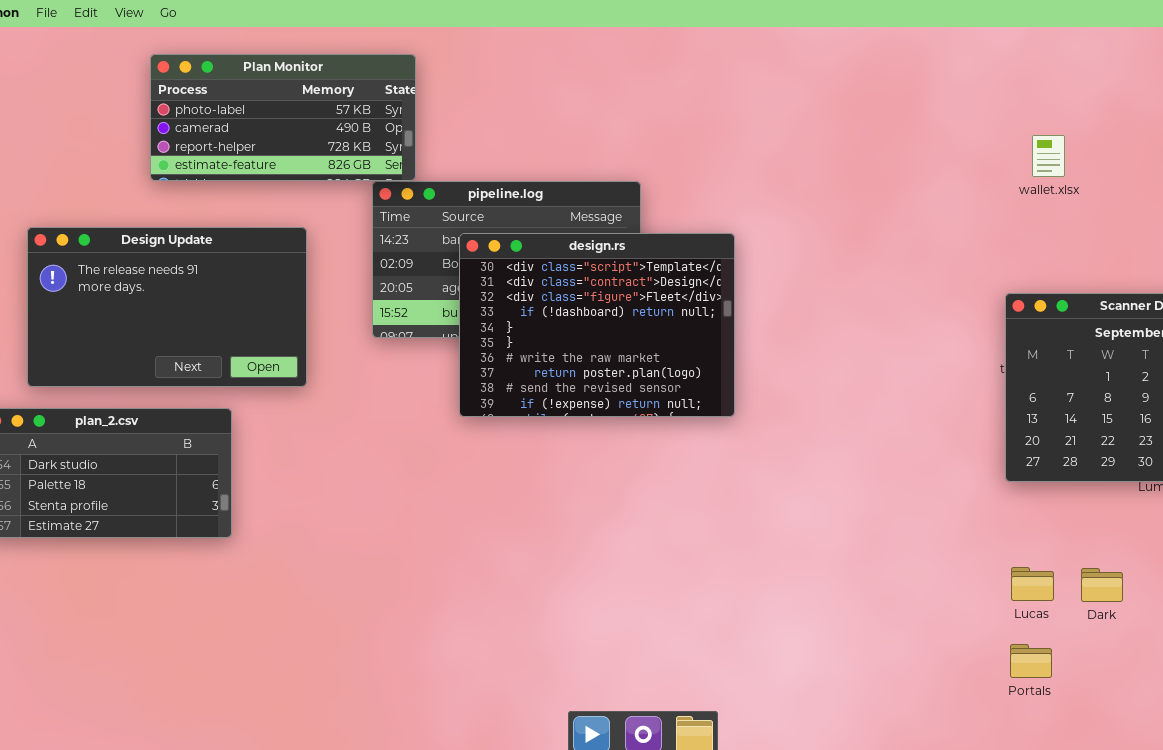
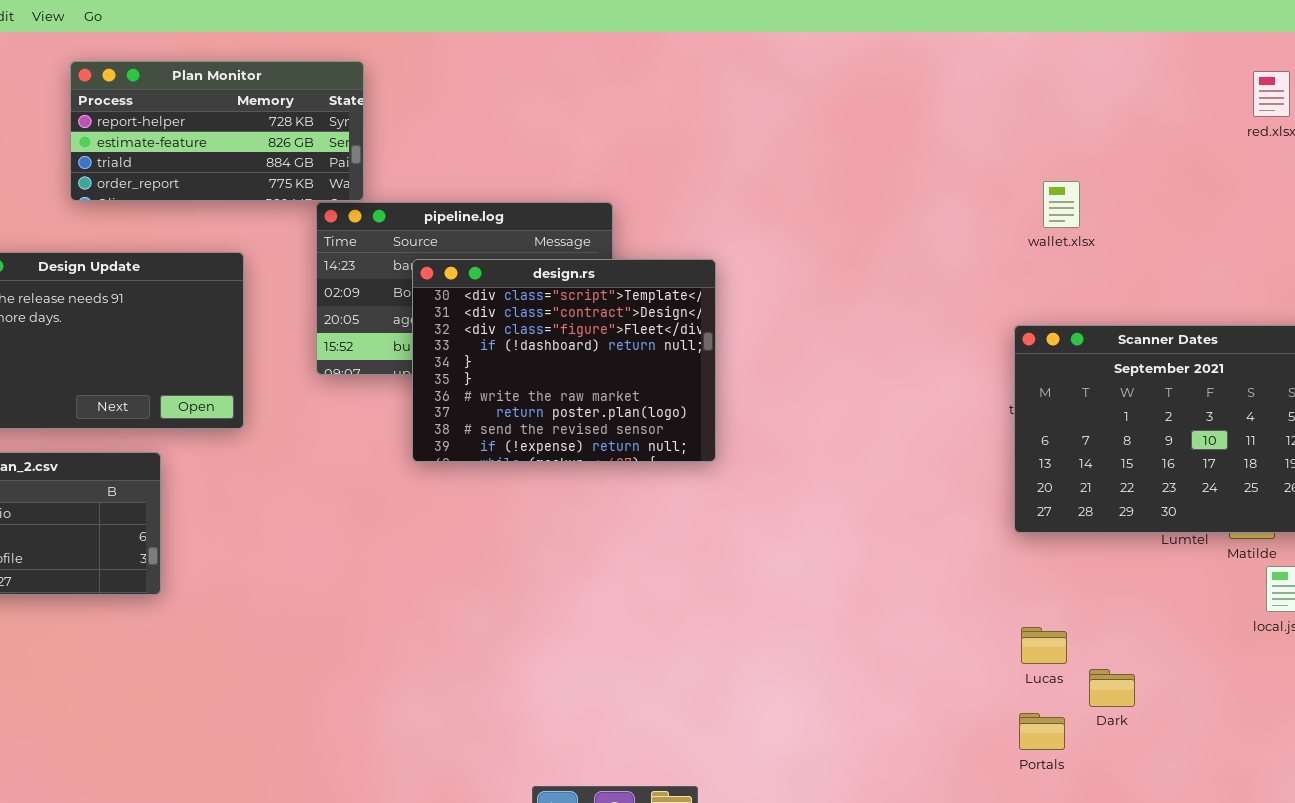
Plan Monitor: [150,54,416,181] -> [70,61,364,201], scrolled down 2 rows
wallet.xlsx: [1032,135,1065,177] -> [1043,181,1080,228], moved
Dark: [1081,568,1123,602] -> [1089,669,1135,707], moved

